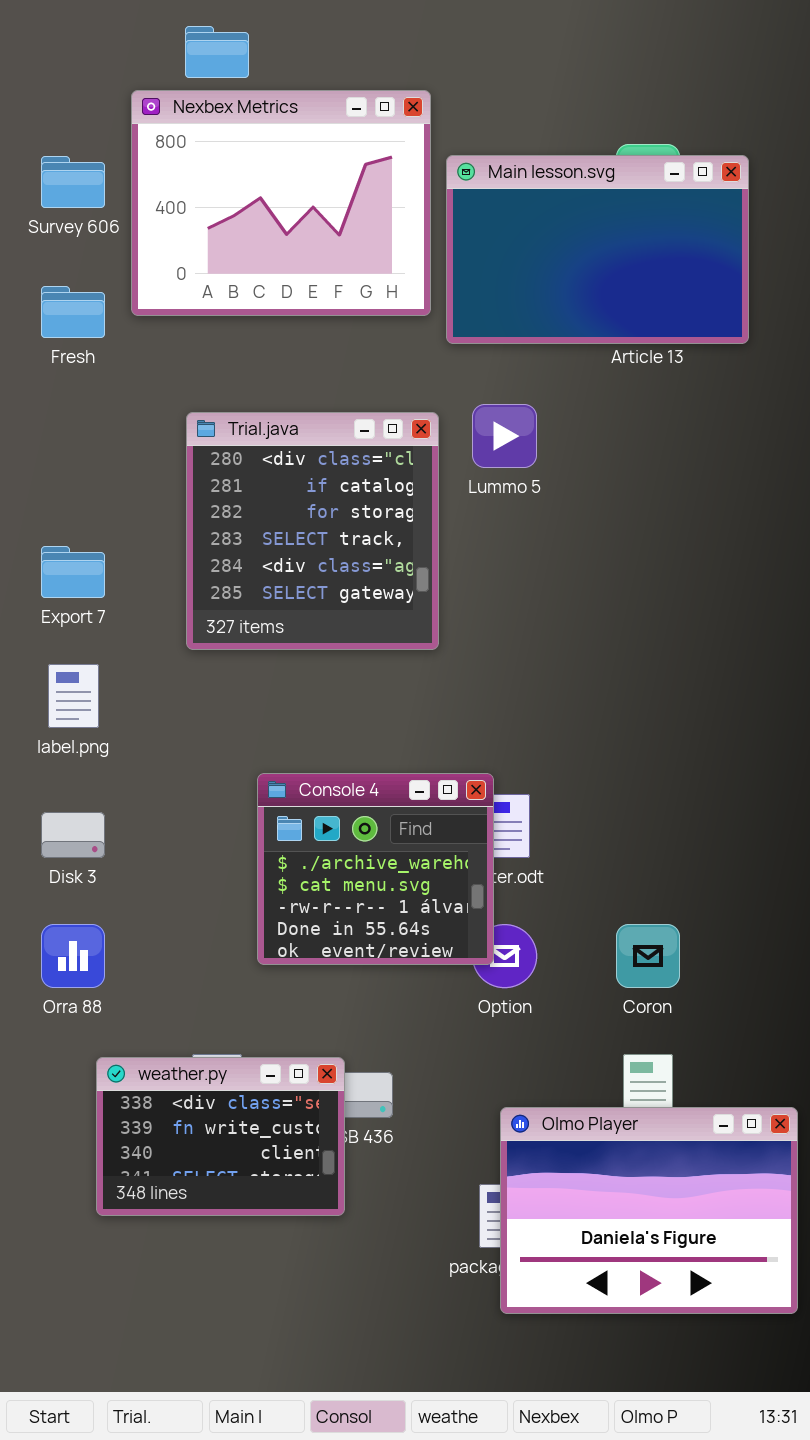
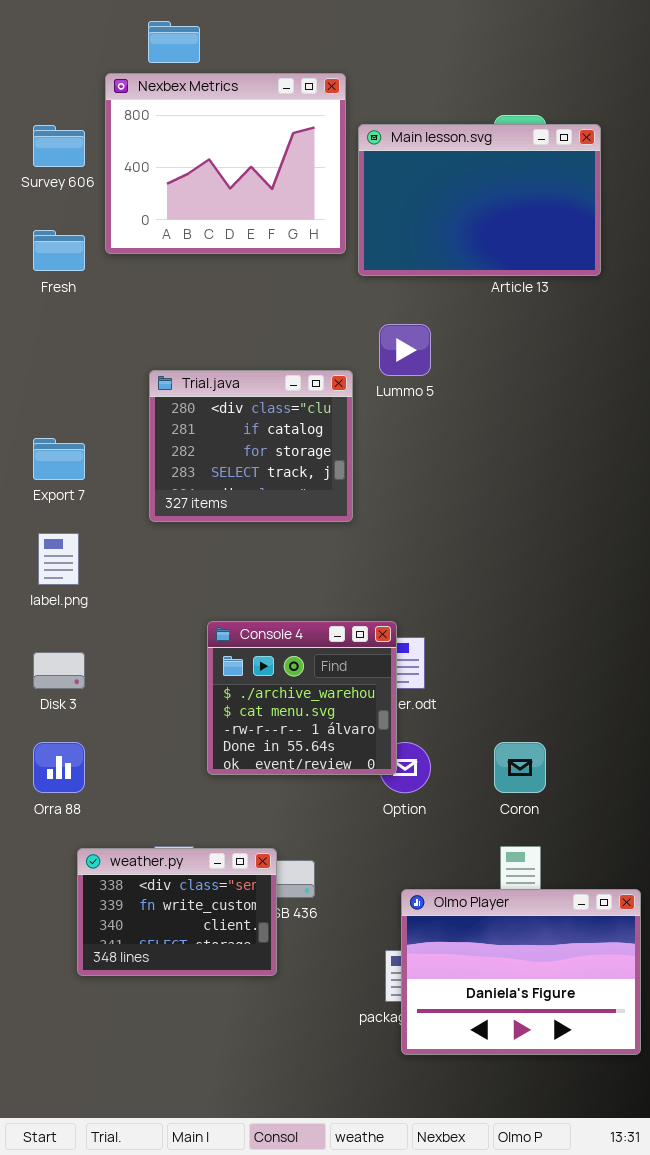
Trial.java: [186,412,439,650] -> [149,370,353,522], resized

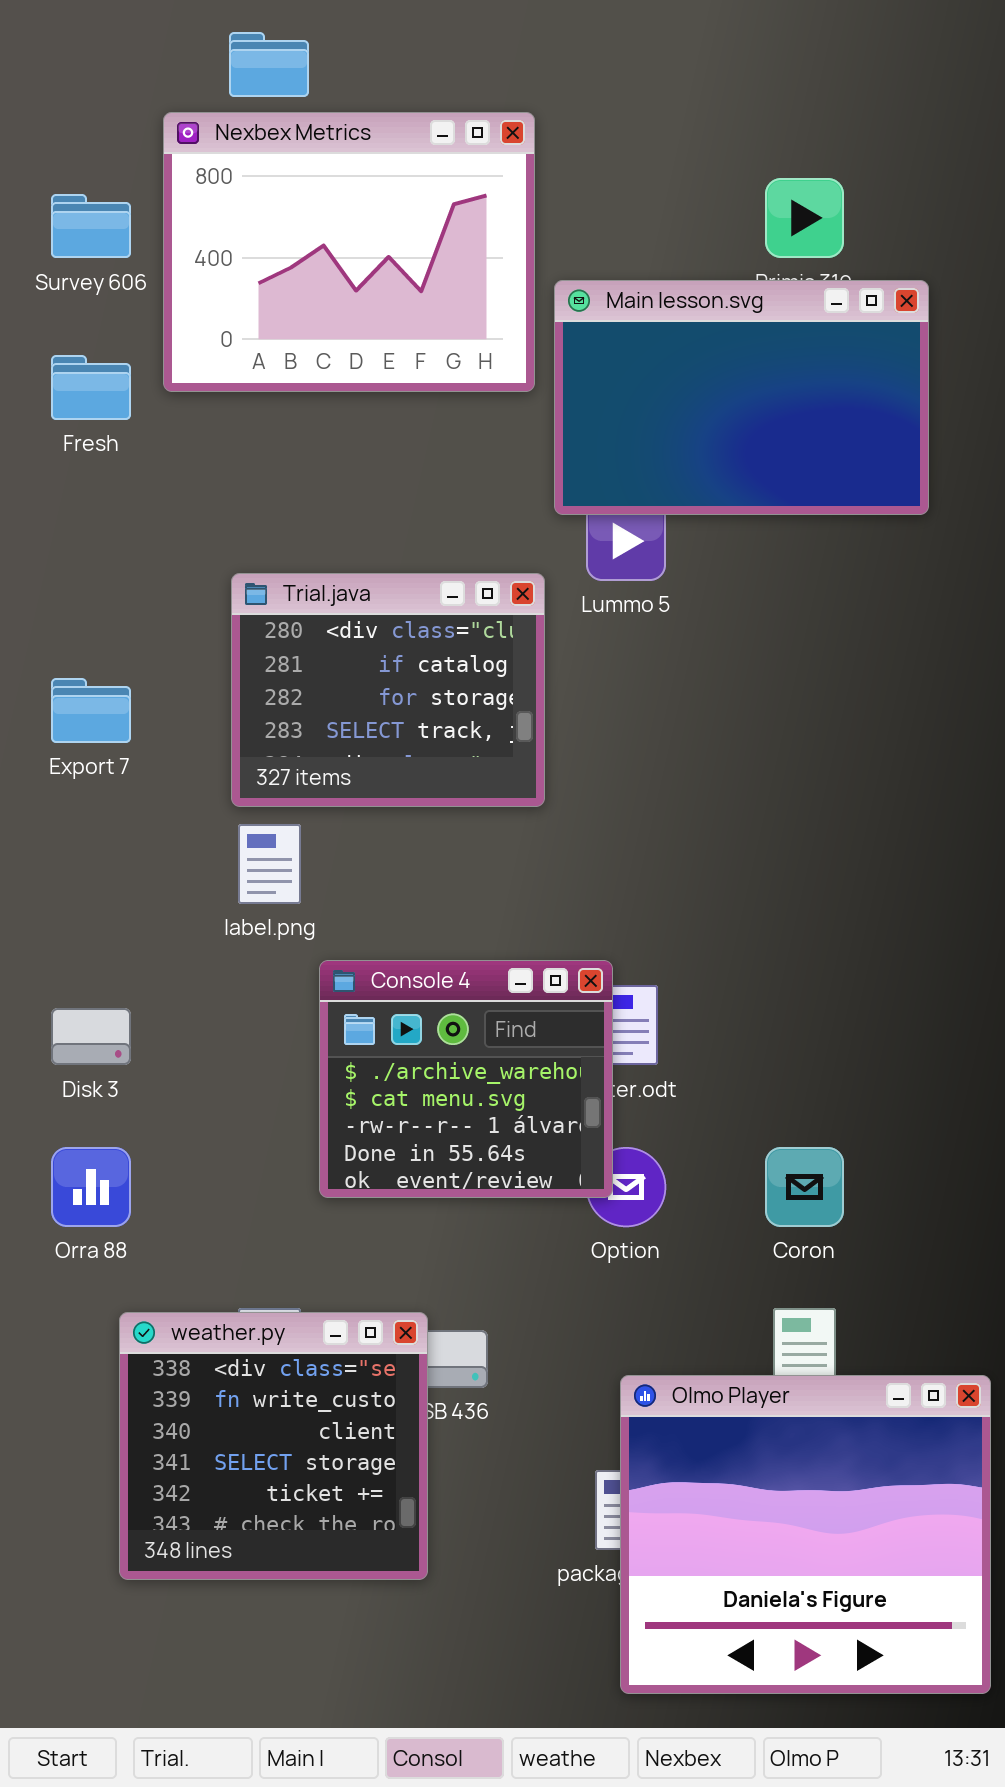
Main lesson.svg: [358,124,601,276] -> [554,280,929,515], moved
label.png: [38,533,79,585] -> [238,824,301,904], moved
weather.py: [77,848,277,976] -> [119,1312,428,1580], resized
Olmo Player: [401,889,641,1055] -> [620,1375,991,1694], resized

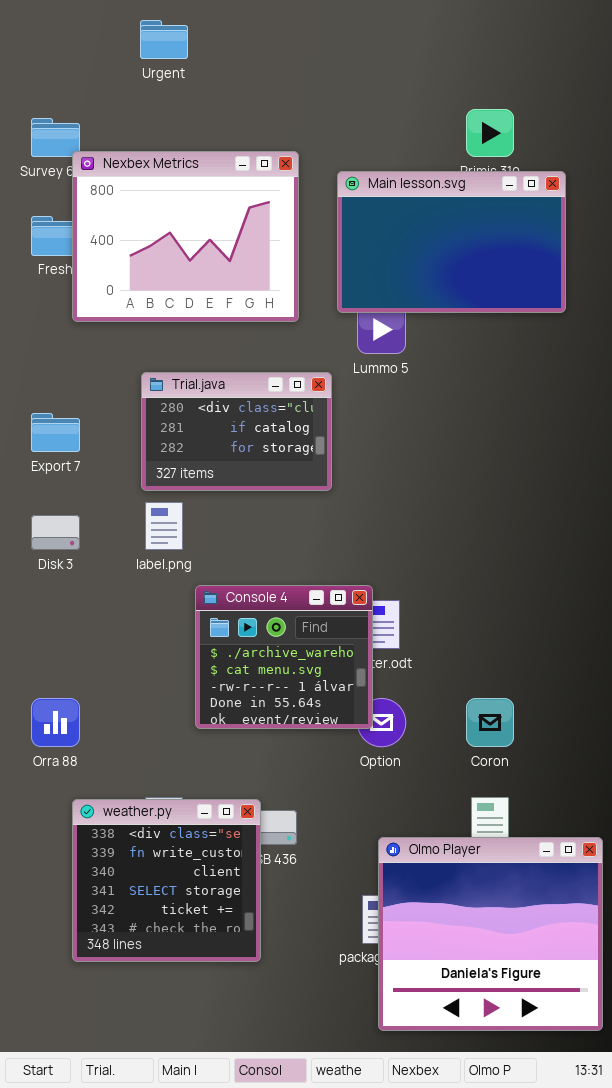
Nexbex Metrics: [163,112,535,392] -> [72,151,299,322], moved
Trial.java: [231,573,545,807] -> [141,372,332,491], resized
Disk 3: [51,1008,131,1065] -> [31,515,80,550], moved

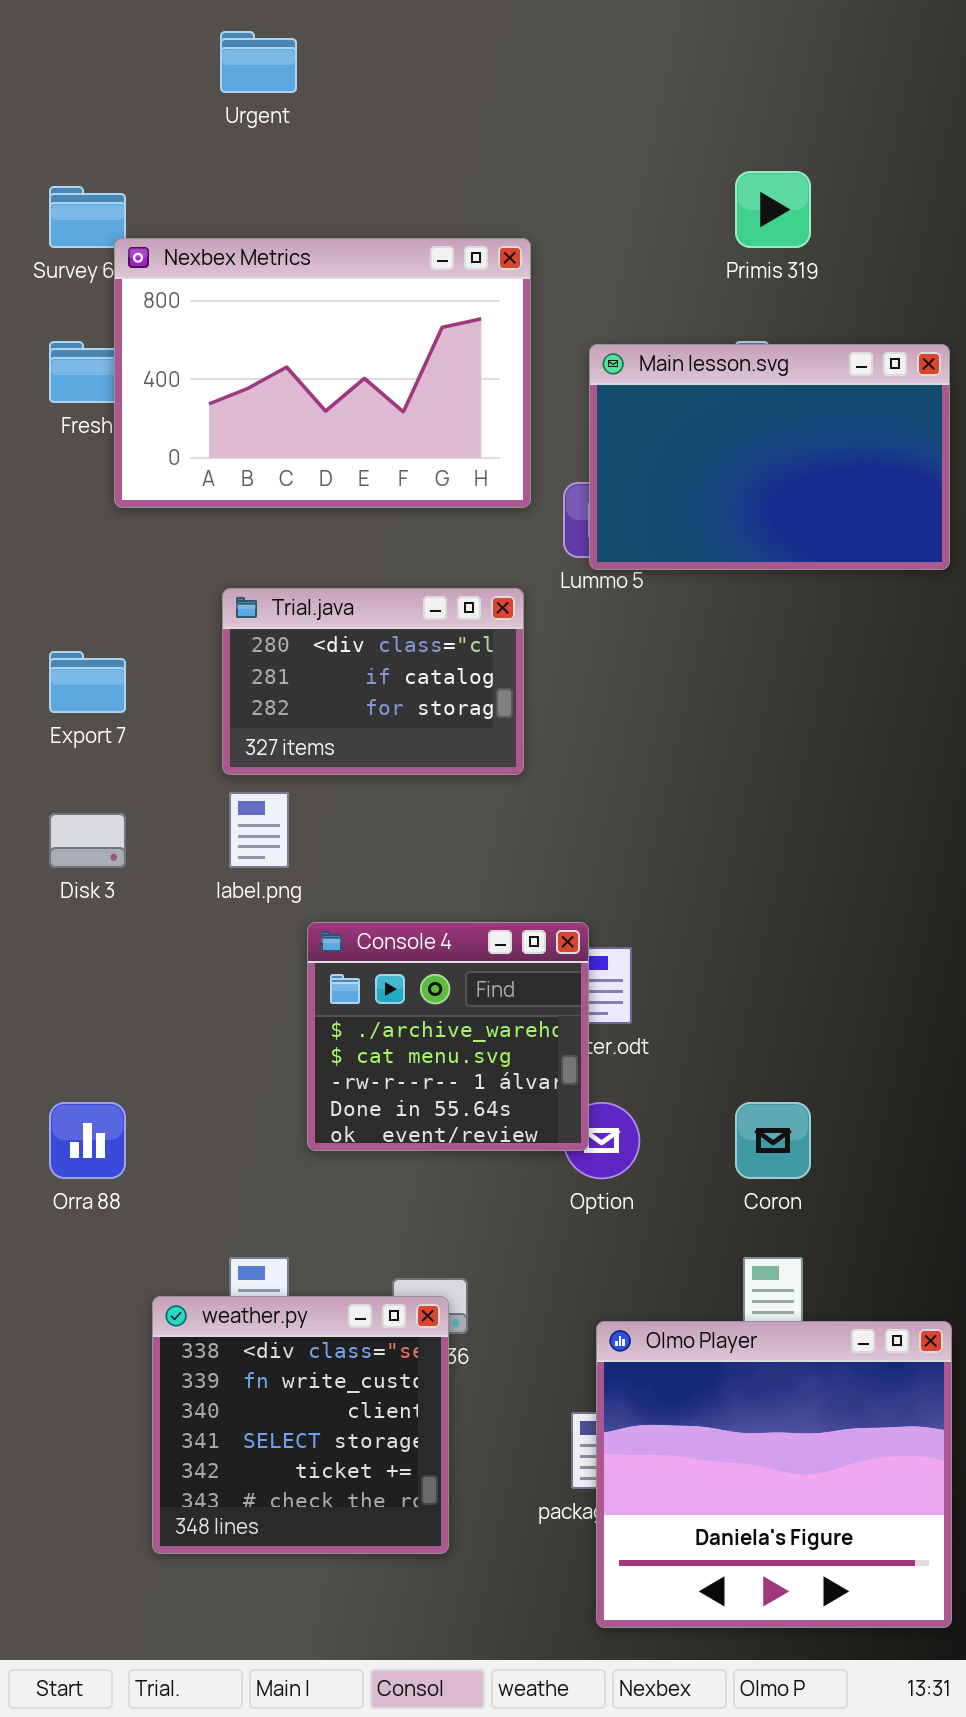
Nexbex Metrics: [72,151,299,322] -> [114,238,531,508], resized
Main lesson.svg: [337,171,566,313] -> [589,344,950,570], moved
weather.py: [72,799,261,962] -> [152,1296,449,1554], moved

